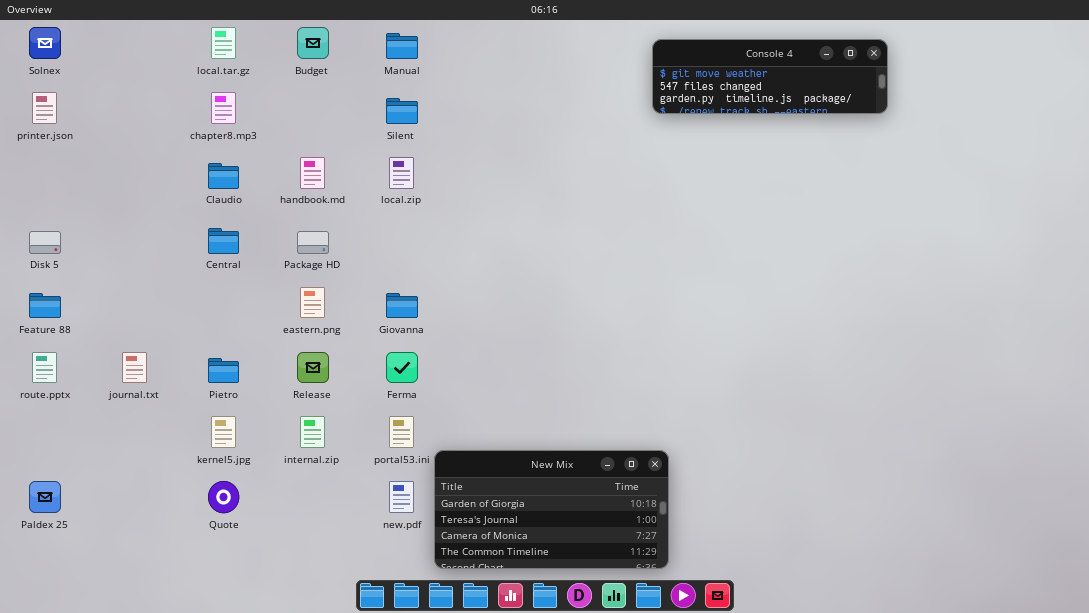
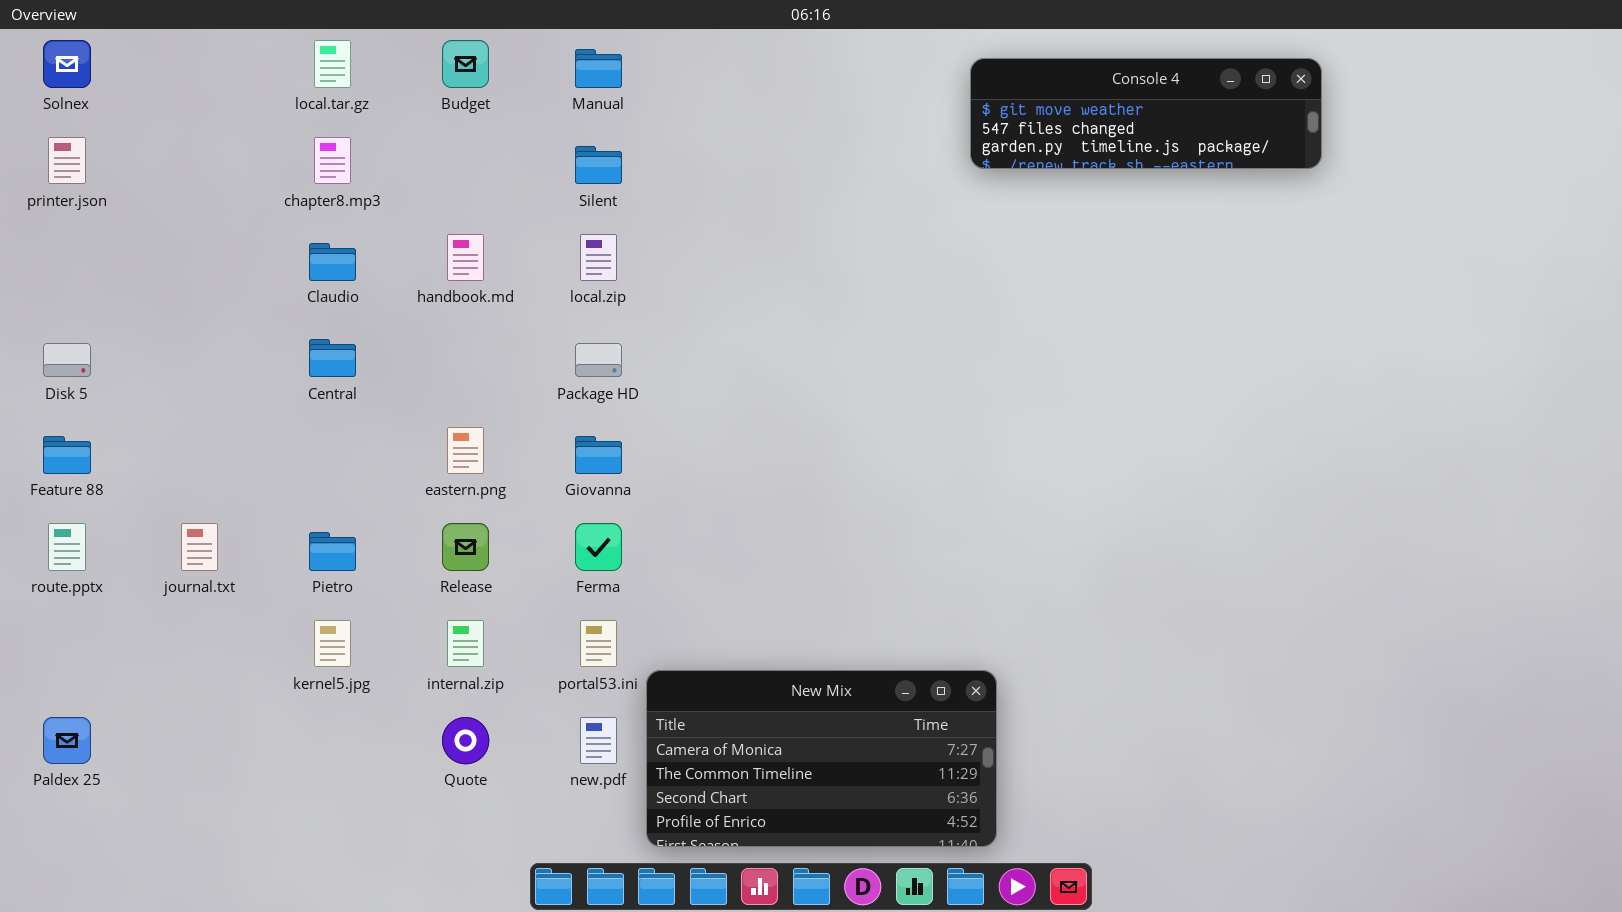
Package HD: [297,231,329,254] -> [575,343,622,377], moved
New Mix: [434,450,669,569] -> [646,670,997,847], scrolled down 2 rows
Quote: [208,481,239,513] -> [442,717,489,764], moved

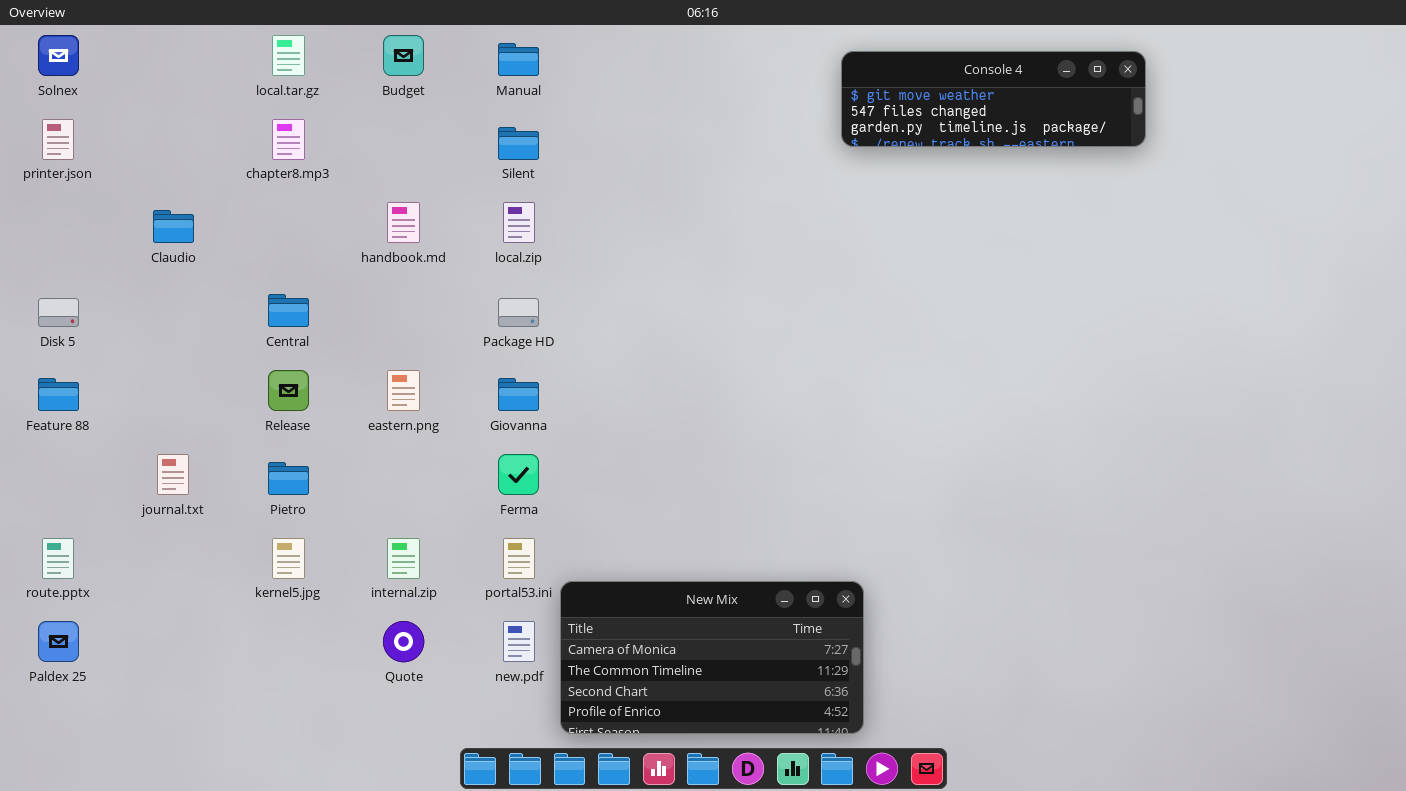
Claudio: [309,243,356,281] -> [153,210,194,243], moved
route.pptx: [48,523,86,571] -> [42,538,74,579], moved
Release: [442,523,489,571] -> [268,370,309,411], moved

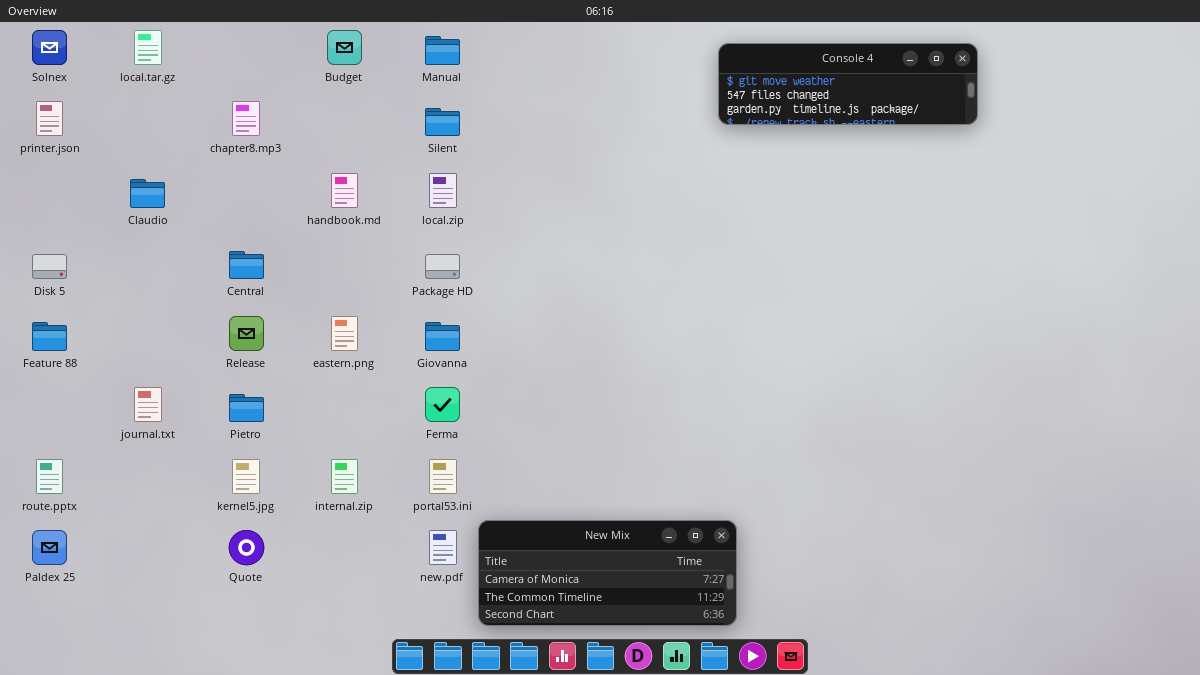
local.tar.gz: [272,35,305,76] -> [134,30,162,65], moved
New Mix: [560,581,864,734] -> [478,520,737,626], resized
Quote: [383,621,424,662] -> [229,530,264,565], moved

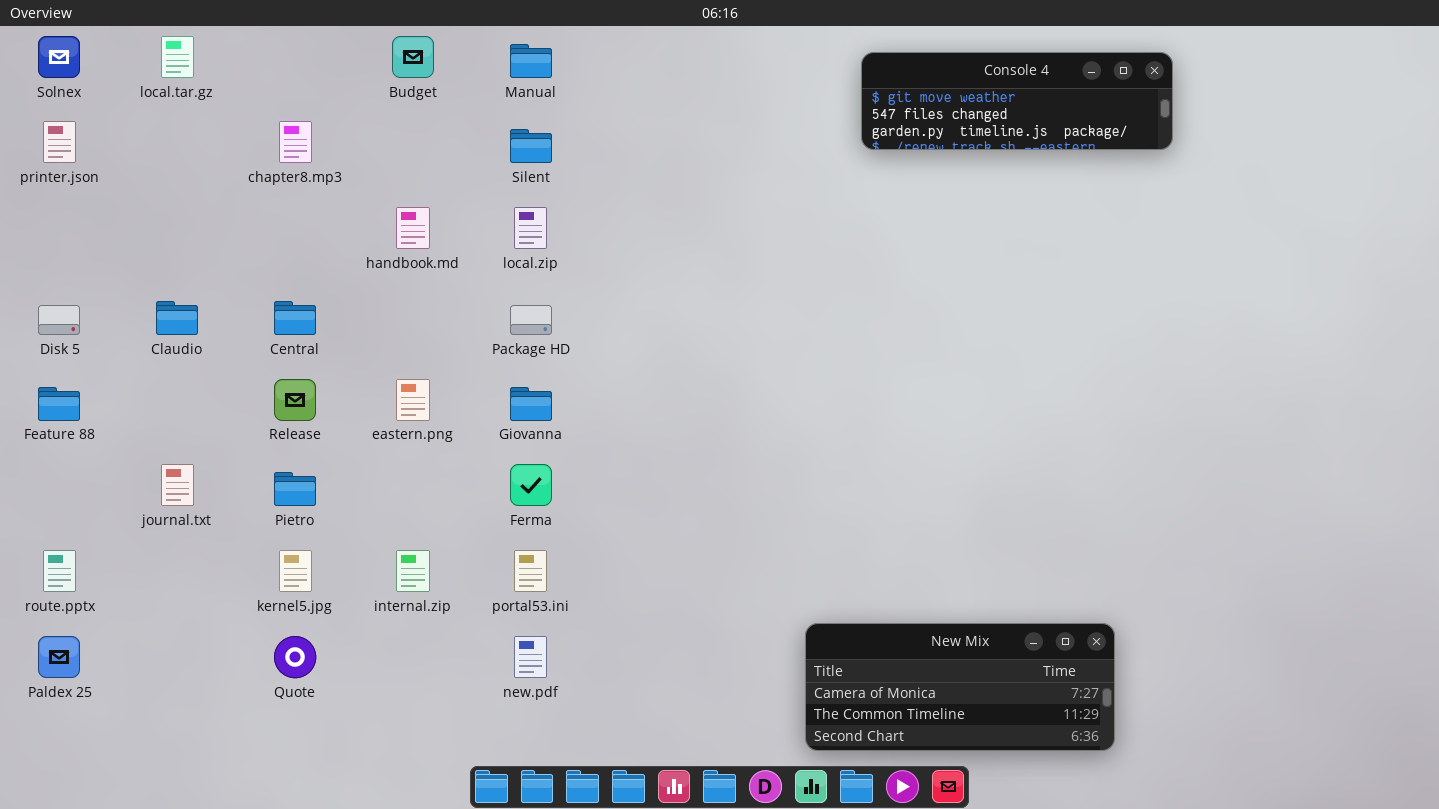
Claudio: [130,179,165,208] -> [156,301,198,335], moved
New Mix: [478,520,737,626] -> [805,623,1115,751], moved

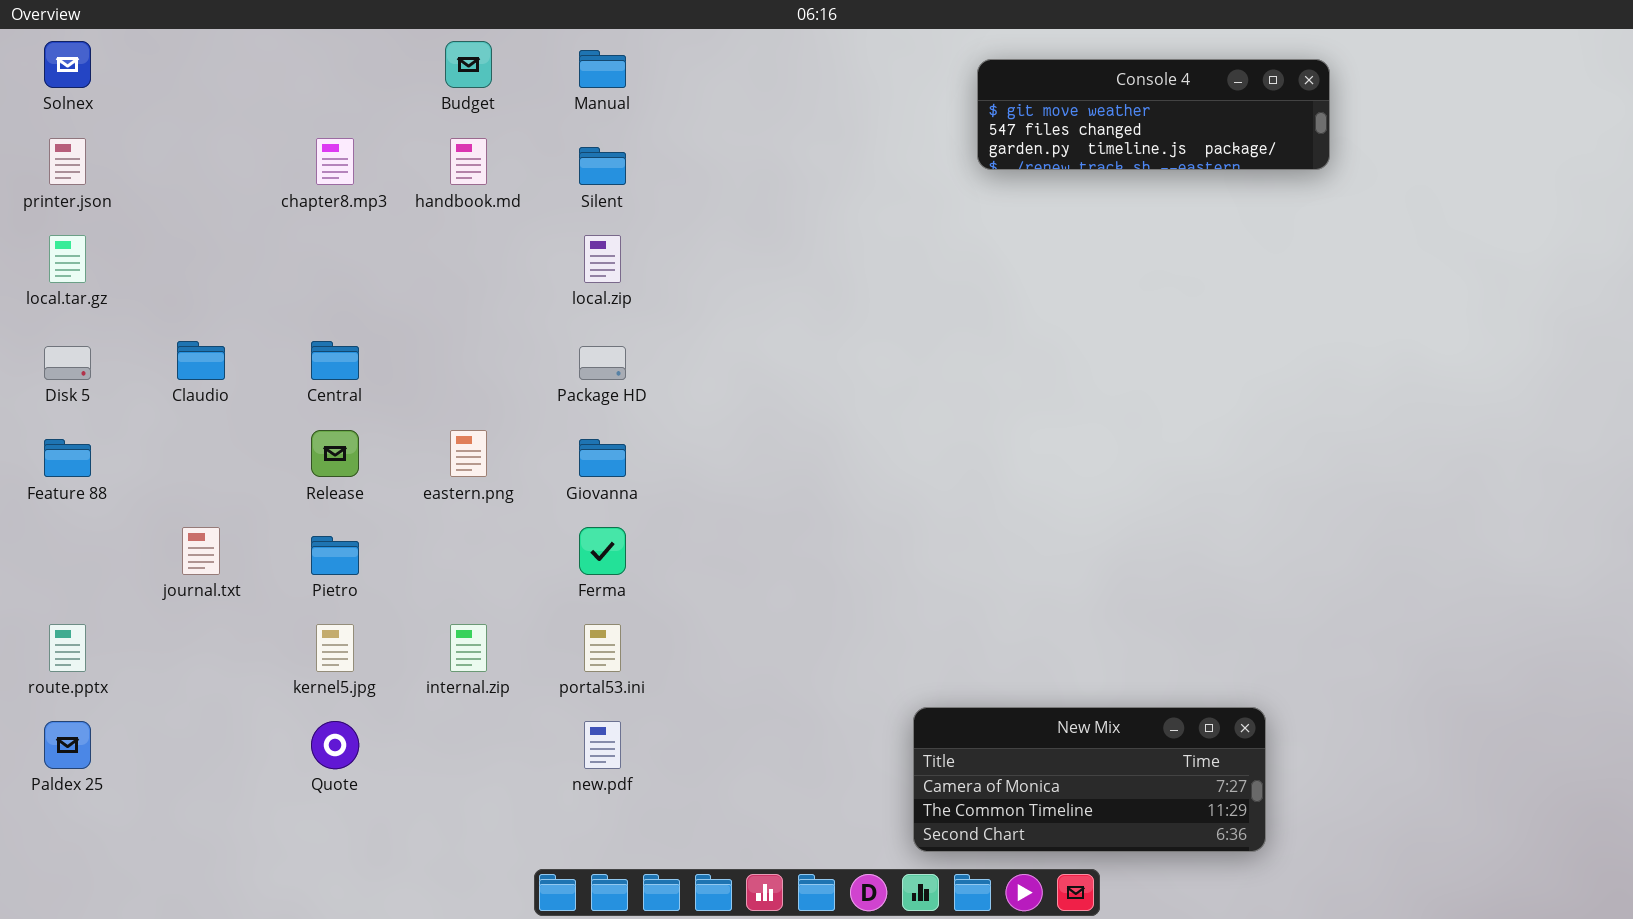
local.tar.gz: [161,36,194,78] -> [49,235,86,283], moved
handbook.md: [396,207,430,249] -> [450,138,487,185], moved

